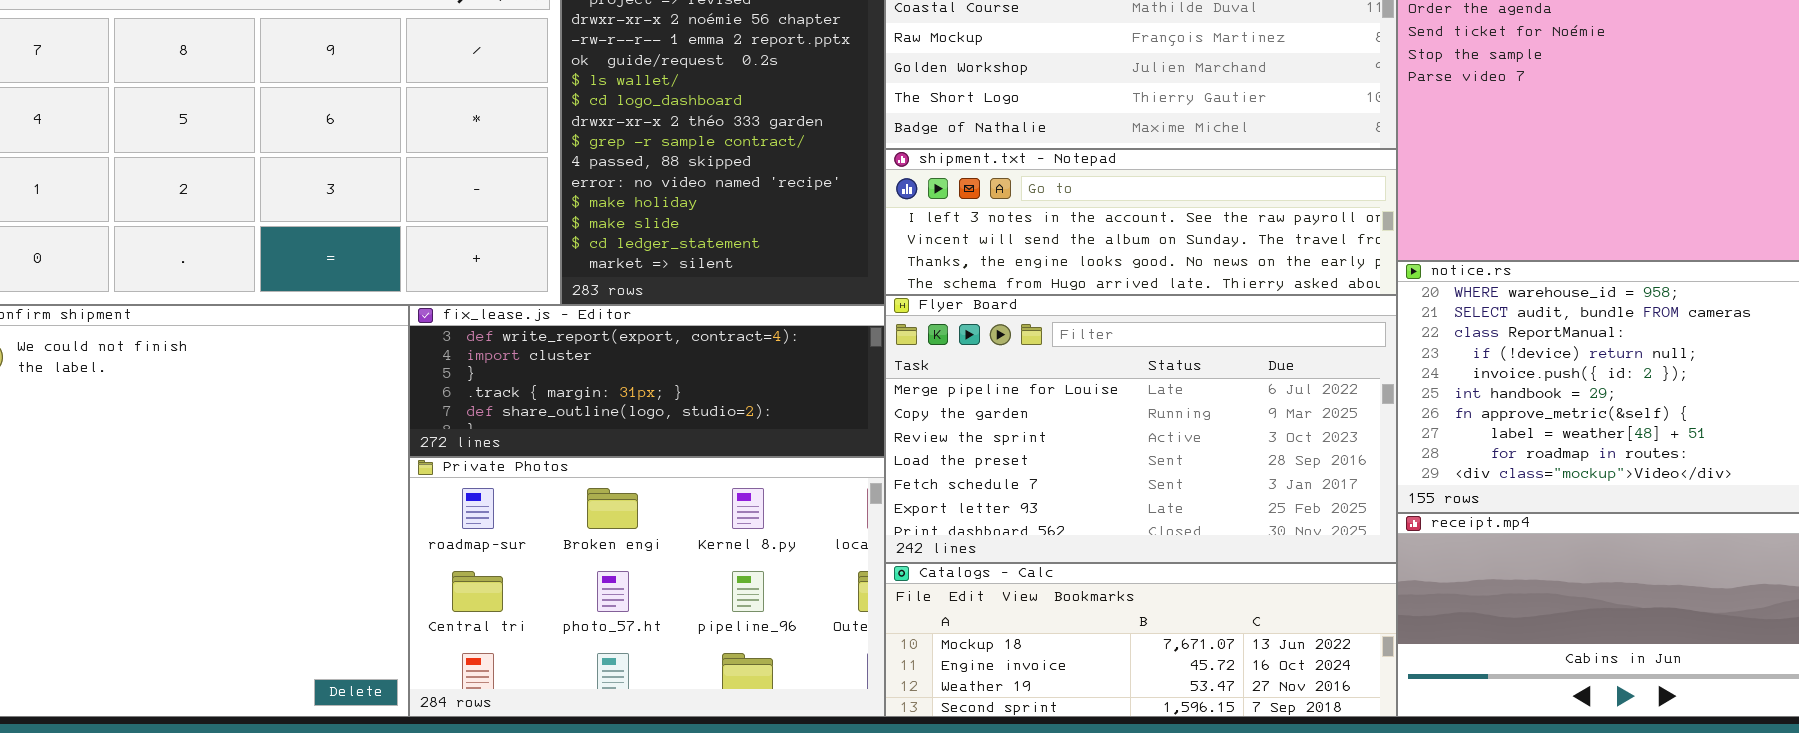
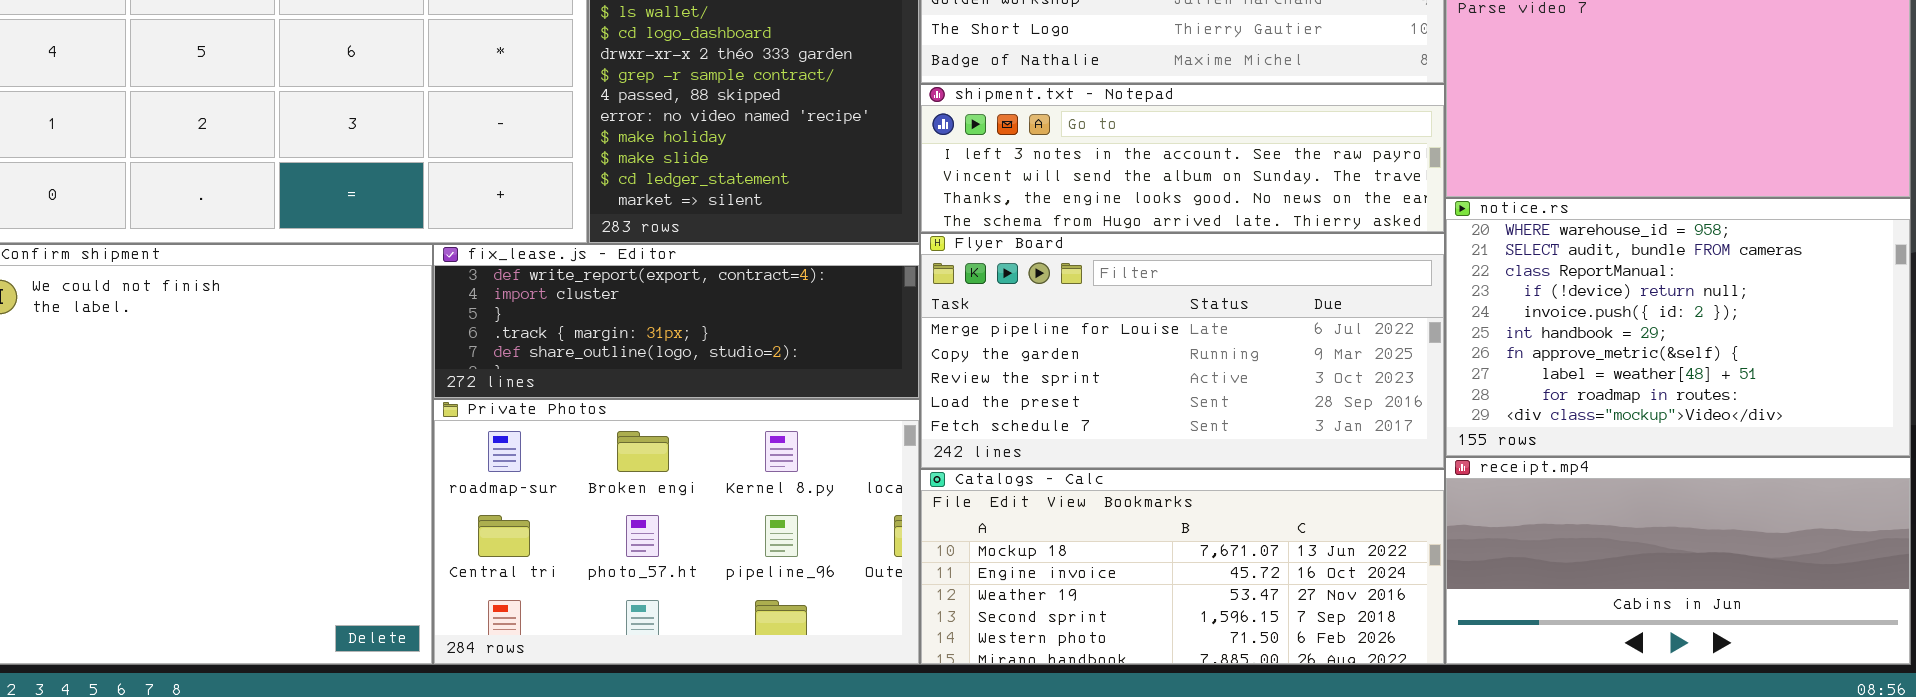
Flyer Board: [885,295,1397,563] -> [920,233,1445,469], resized
Catalogs - Calc: [885,563,1397,717] -> [920,469,1445,665], resized

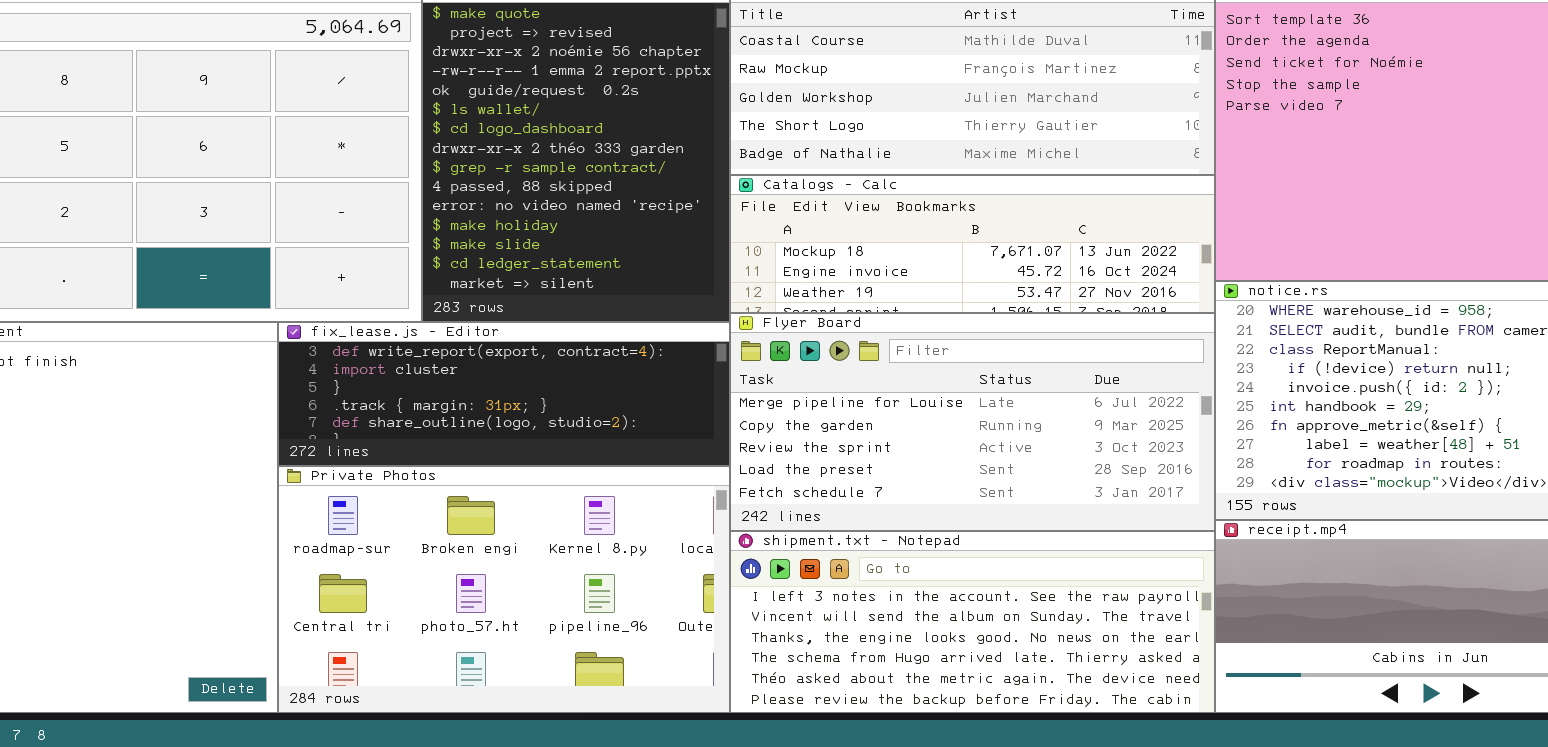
shipment.txt - Notepad: [920,84,1445,233] -> [730,531,1215,713], moved, resized
Catalogs - Calc: [920,469,1445,665] -> [730,175,1215,313], moved, resized

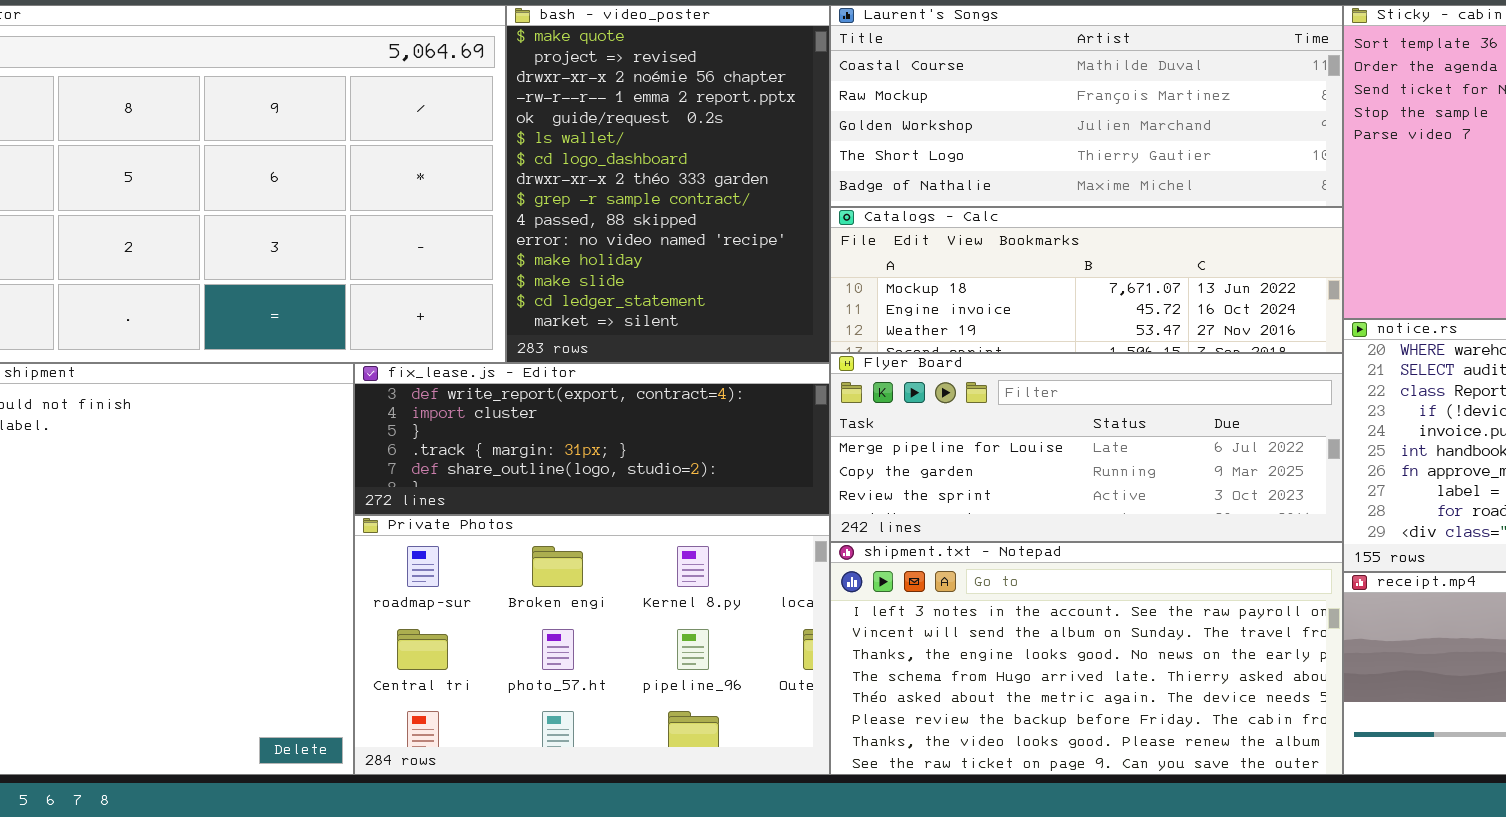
Flyer Board: [730,313,1215,531] -> [830,353,1343,542], resized
shipment.txt - Notepad: [730,531,1215,713] -> [830,542,1343,775], resized

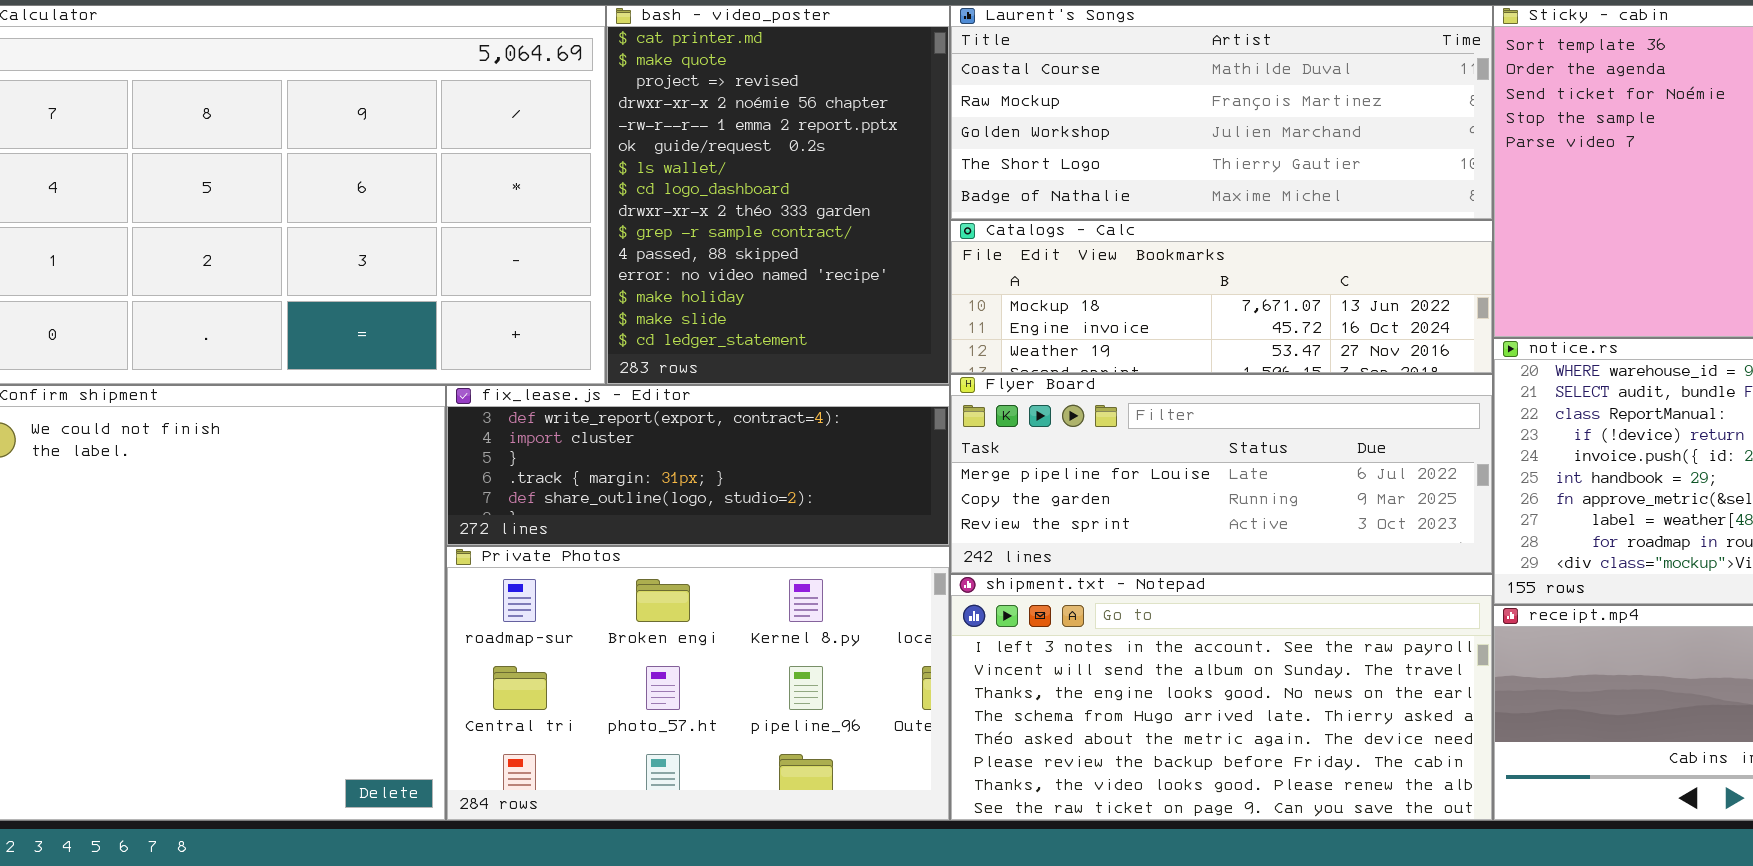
bash - video_poster: [506,5,830,363] -> [606,5,950,385], scrolled up 1 row

